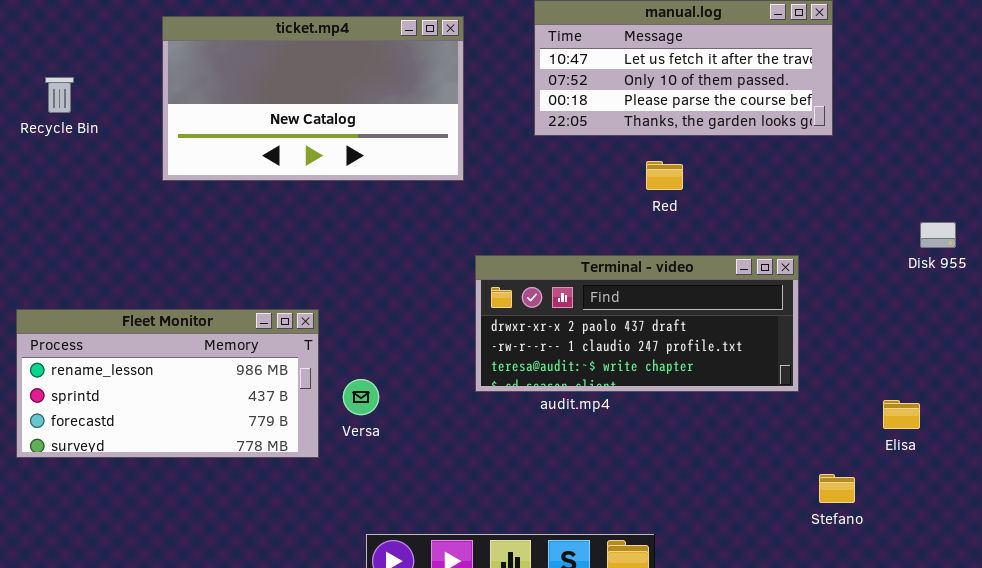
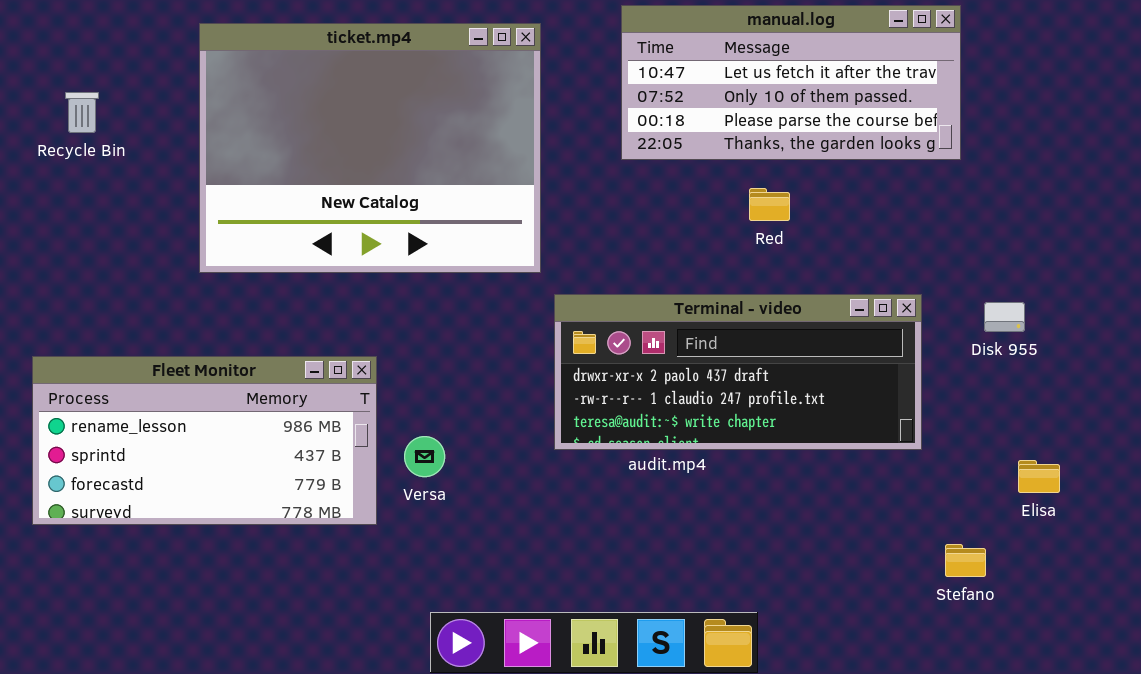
ticket.mp4: [162,16,464,181] -> [199,23,541,273], resized
Disk 955: [920,222,956,248] -> [984,302,1025,332], moved

